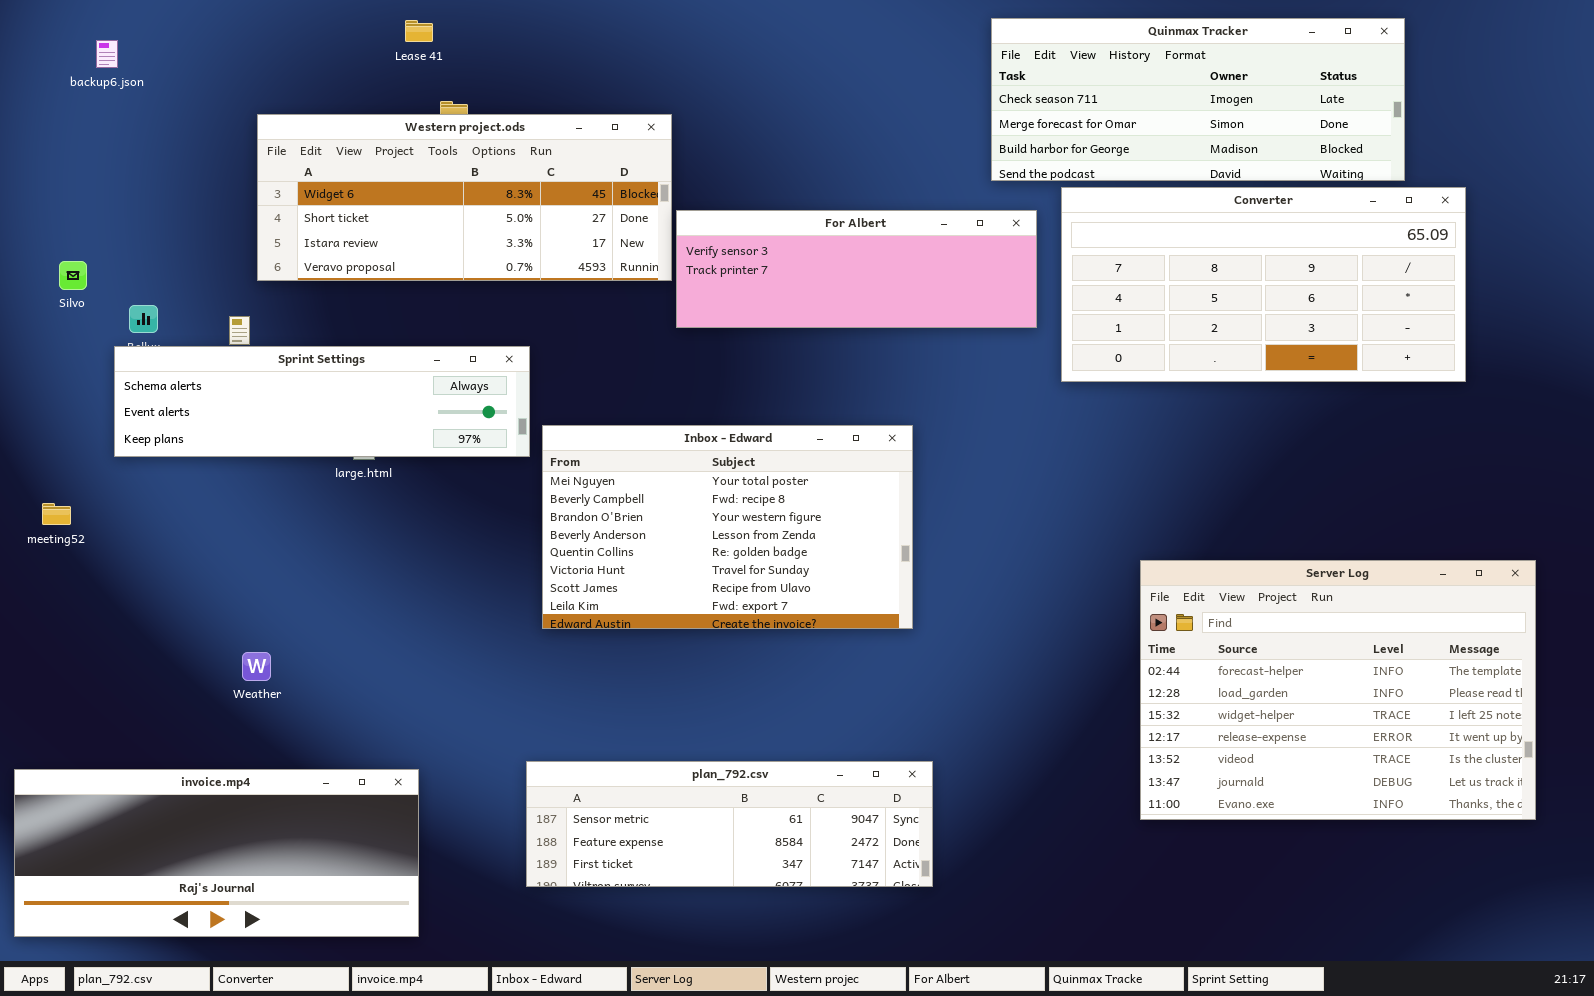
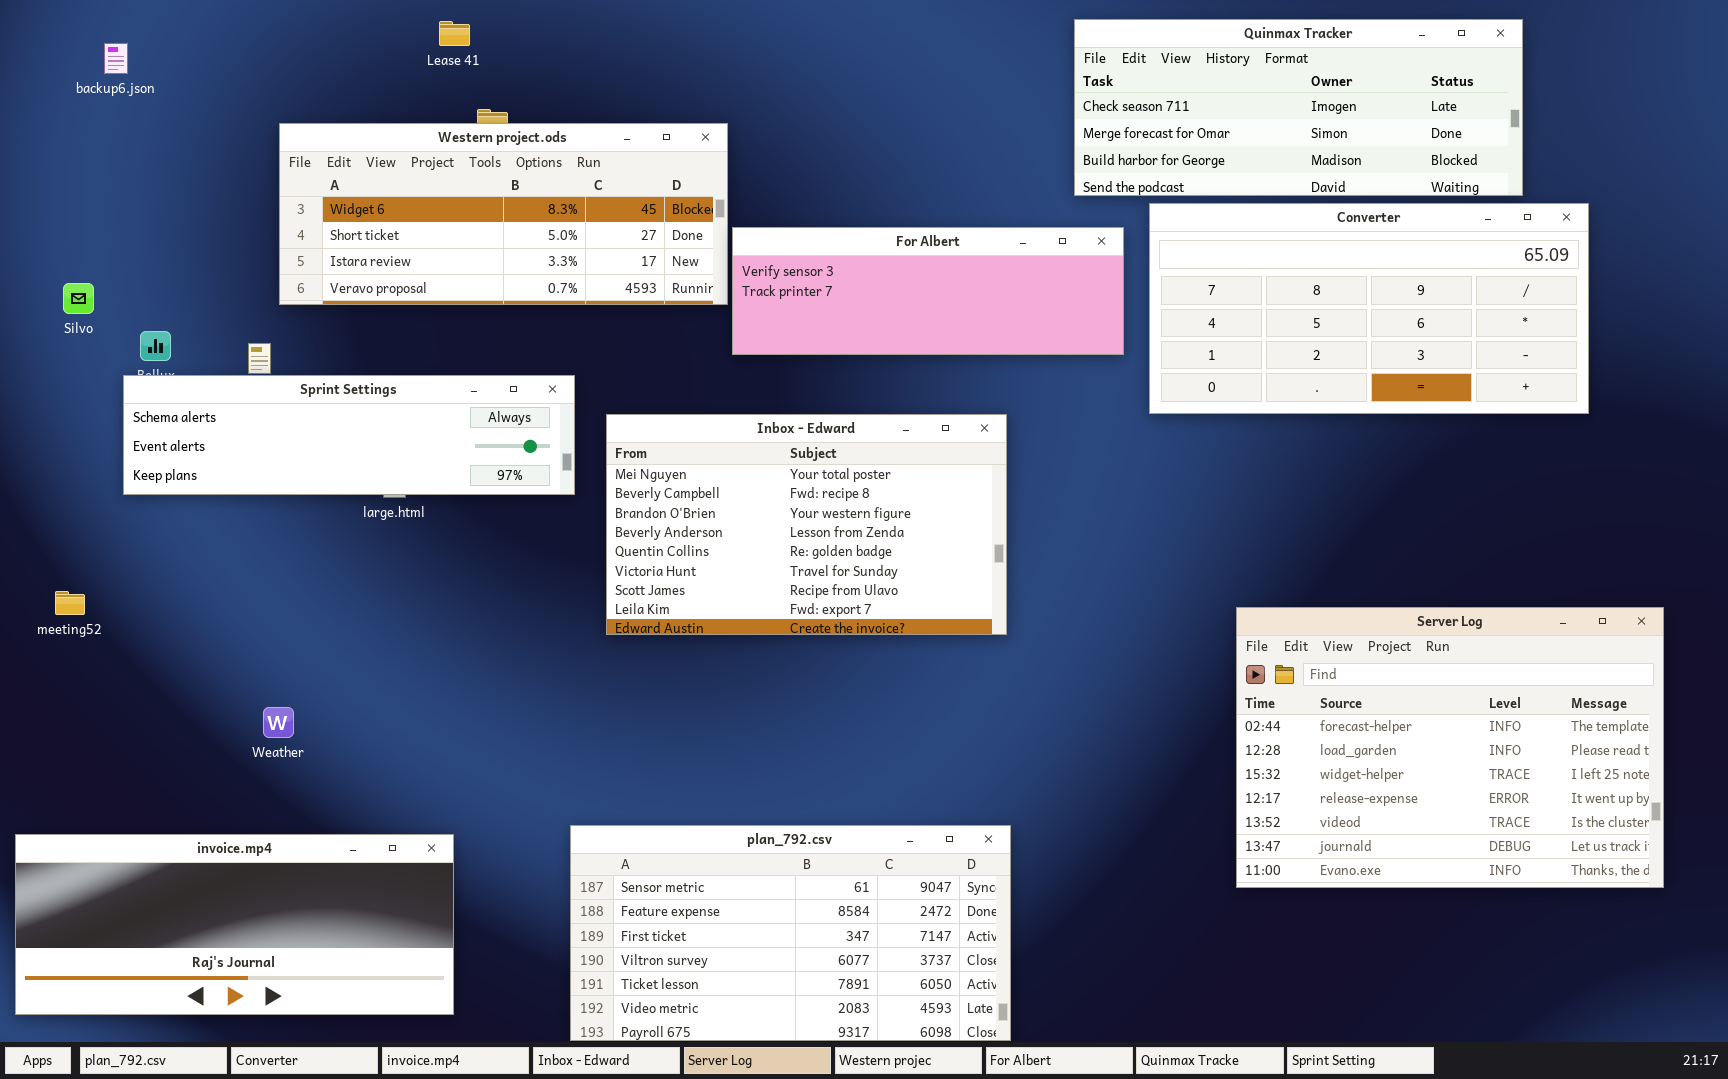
Inbox - Edward: [542,425,913,629] -> [606,414,1007,635], moved
meeting52: [42,503,71,525] -> [55,591,85,615], moved
plan_792.csv: [526,761,933,887] -> [570,825,1011,1041], resized

